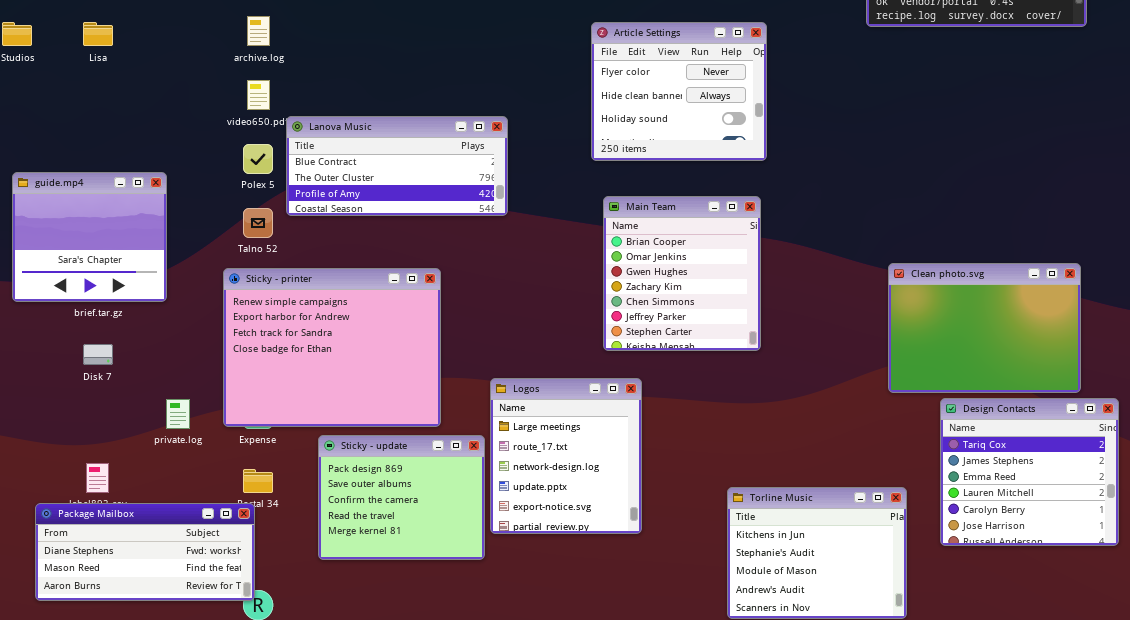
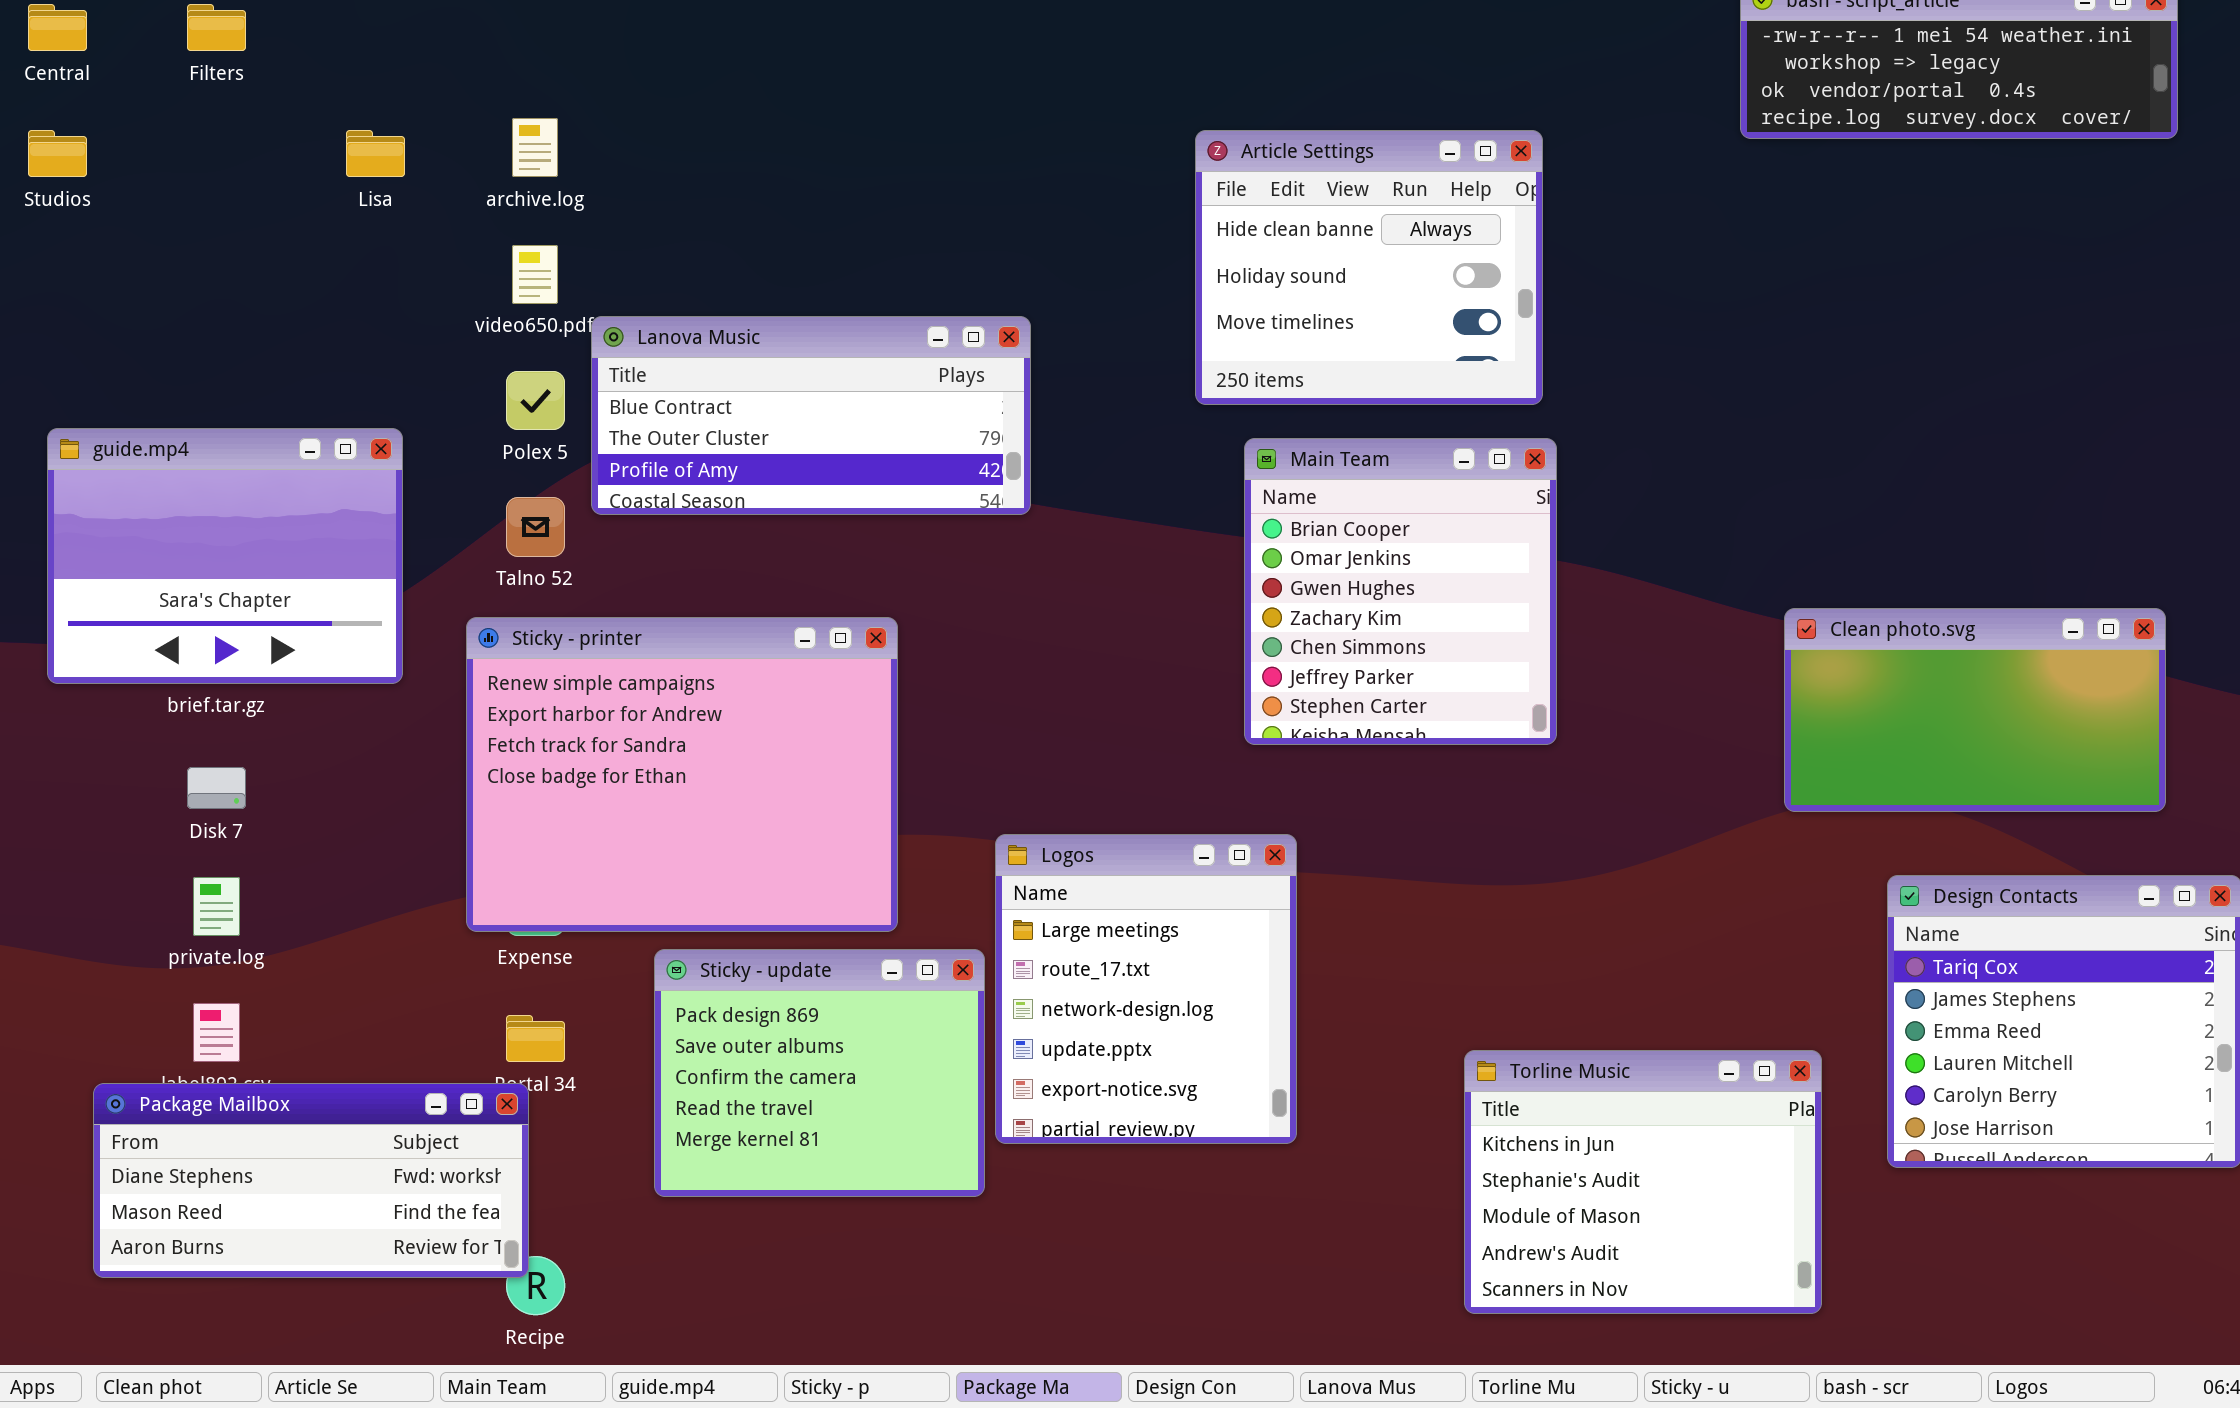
Lisa: [83,22,113,46] -> [346,130,405,177], moved
Article Settings: [591,22,767,161] -> [1195,130,1543,405], scrolled down 1 row
guide.mp4: [12,172,167,302] -> [47,428,403,684], resized
Main Team: [603,196,761,351] -> [1244,438,1557,745], moved
Clean photo.svg: [888,263,1081,393] -> [1784,608,2166,812], resized
private.log: [166,399,190,429] -> [193,877,240,936], moved

